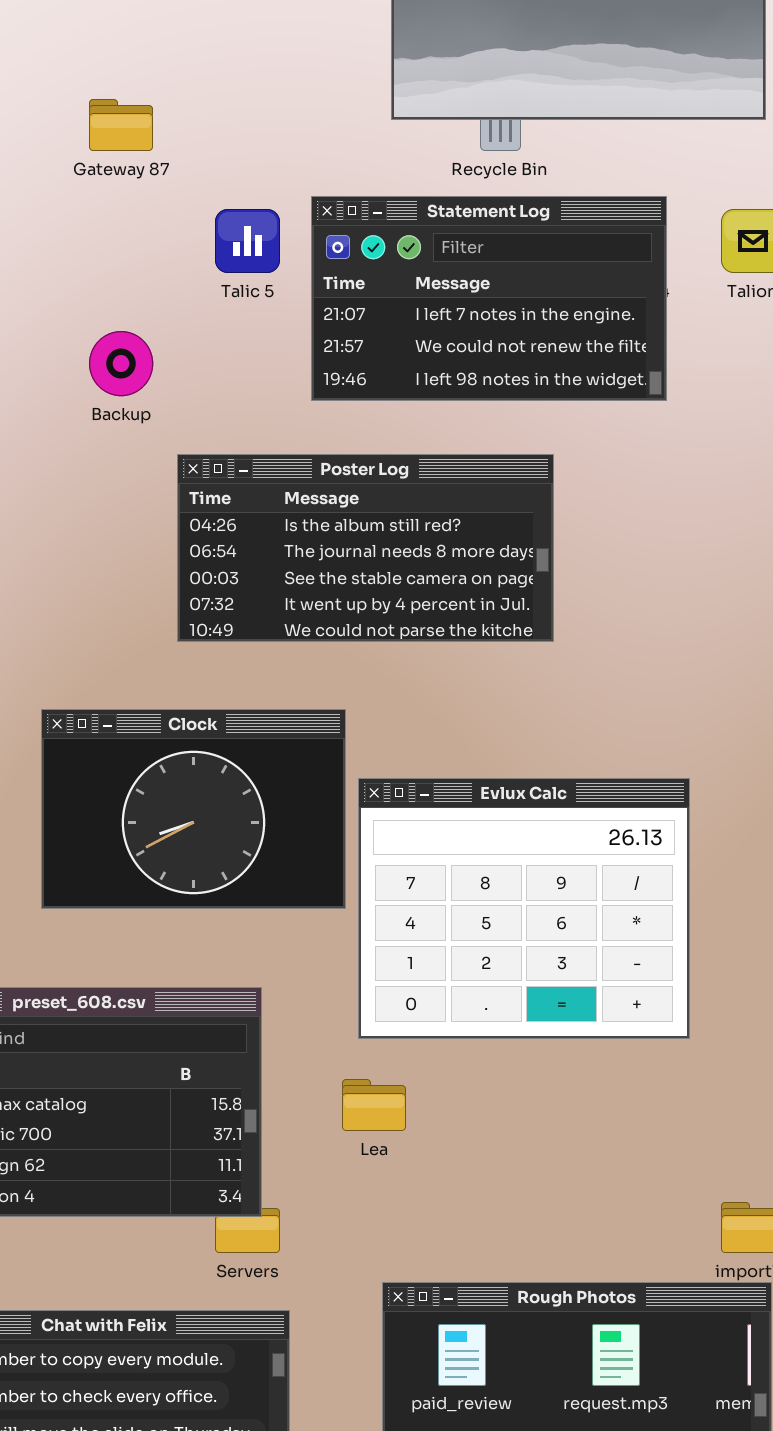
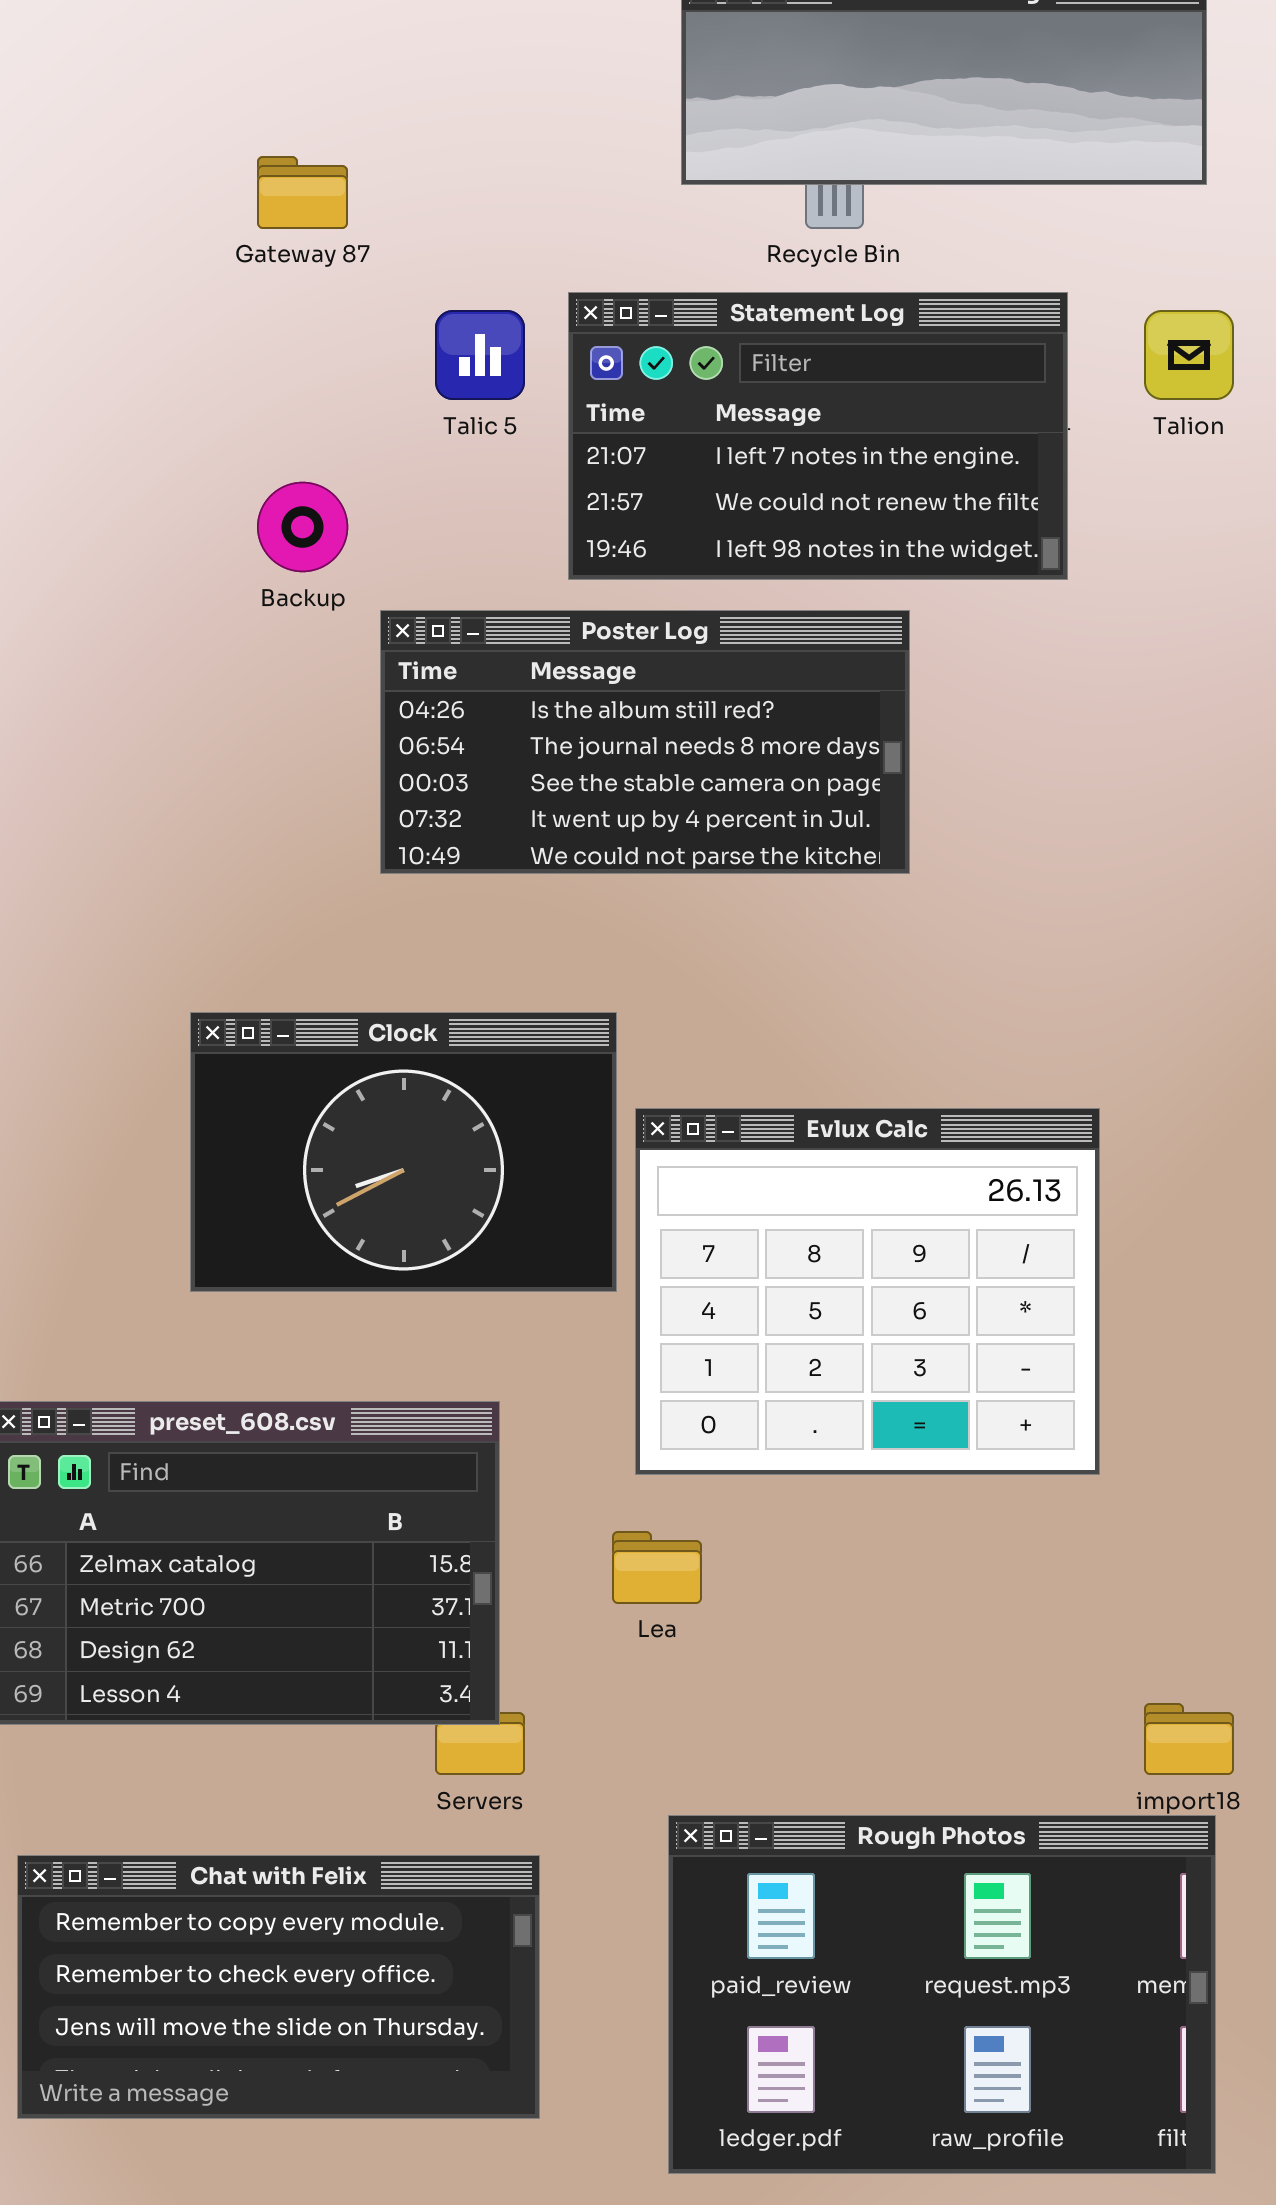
Poster Log: [177,454,554,642] -> [380,610,910,874], moved

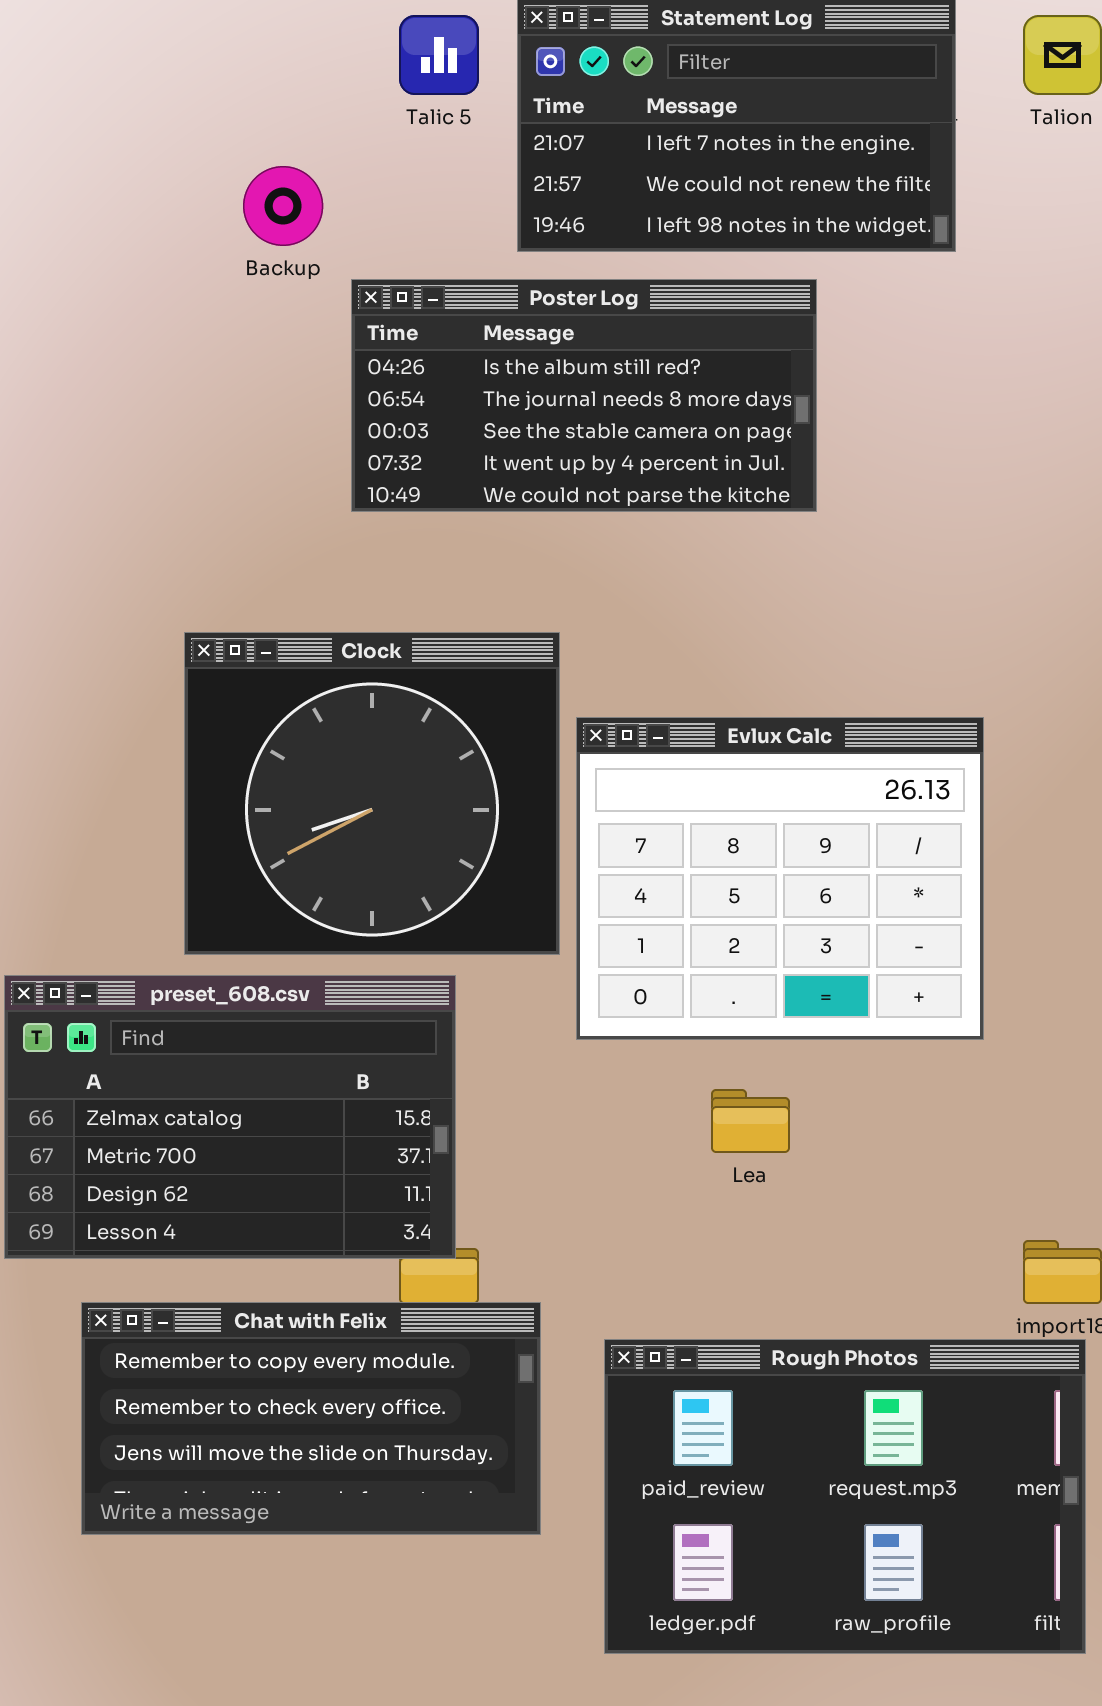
Clock: [190,1012,617,1292] -> [184,632,560,955], resized
Lea: [612,1531,702,1604] -> [711,1089,790,1153], moved
Chat with Felix: [17,1855,540,2119] -> [81,1302,541,1535], moved

